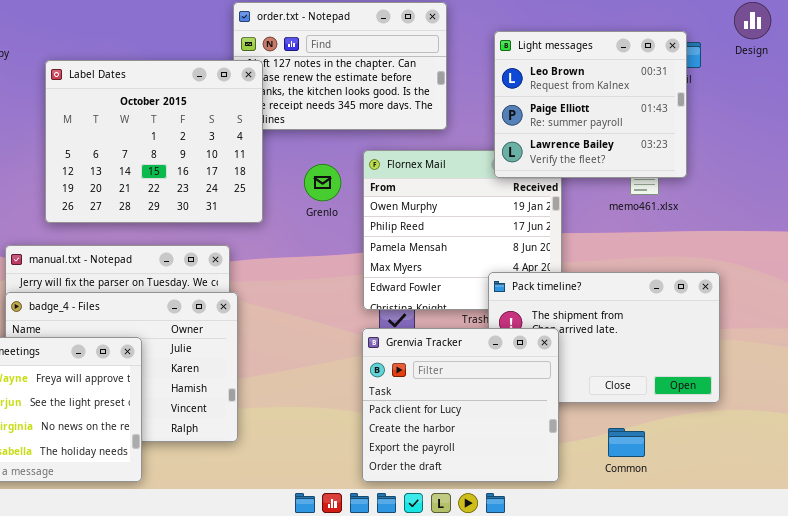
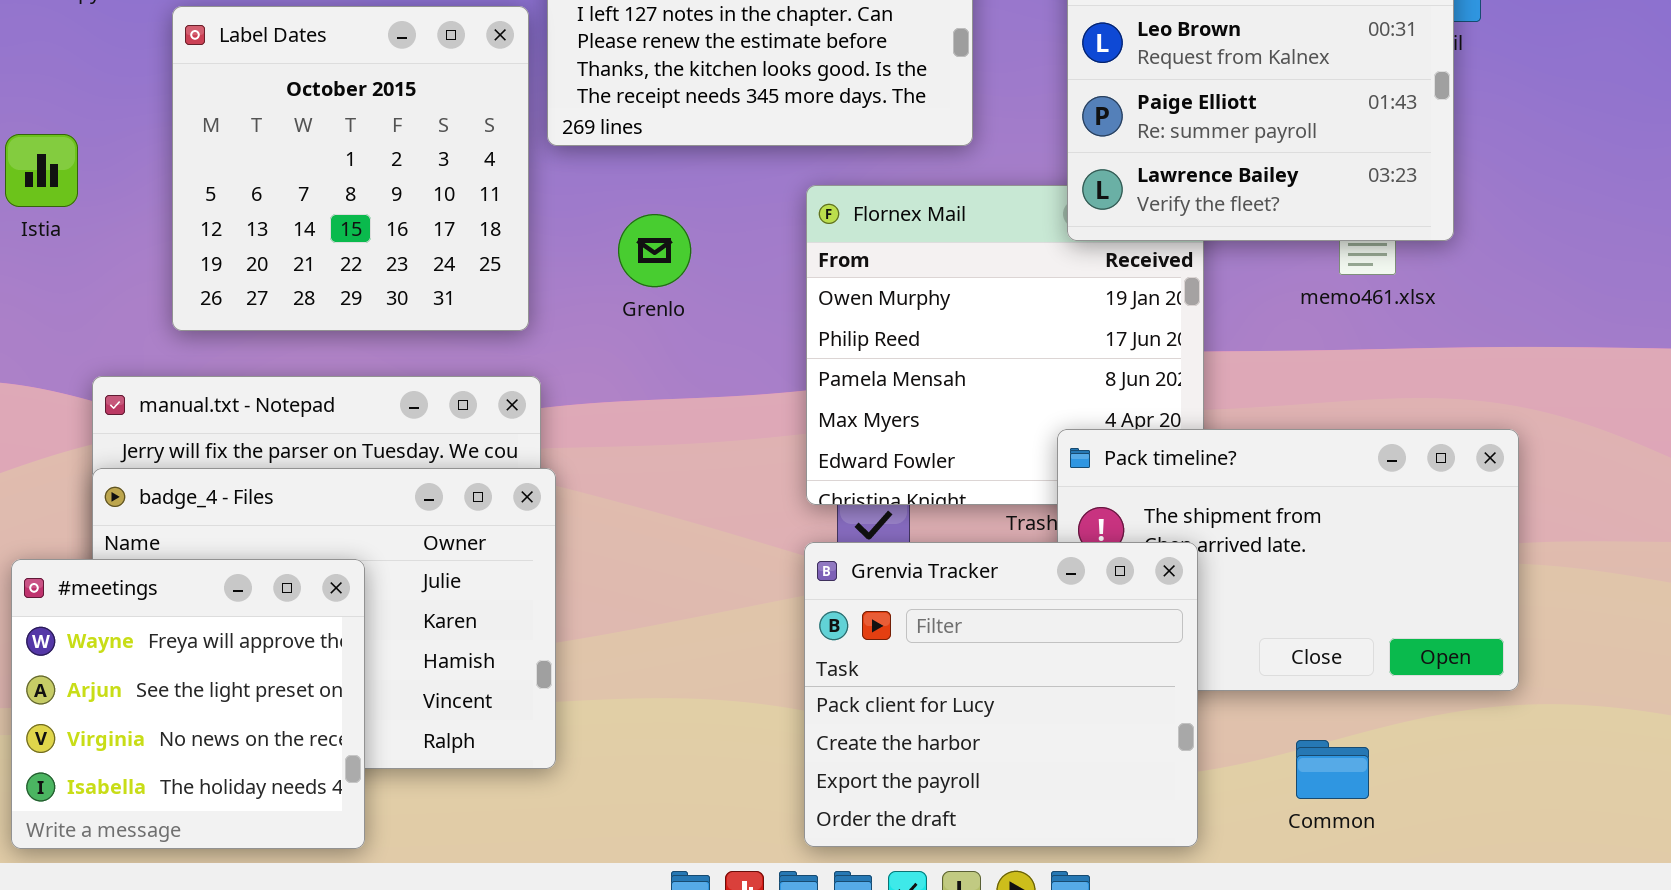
Label Dates: [45,60,263,223] -> [172,6,529,331], resized
Grenlo: [304,164,341,201] -> [618,214,691,287], moved

